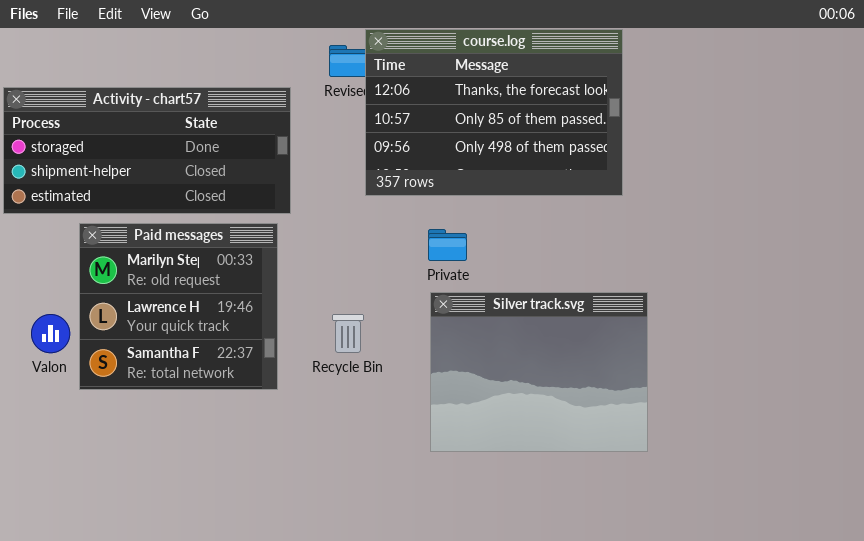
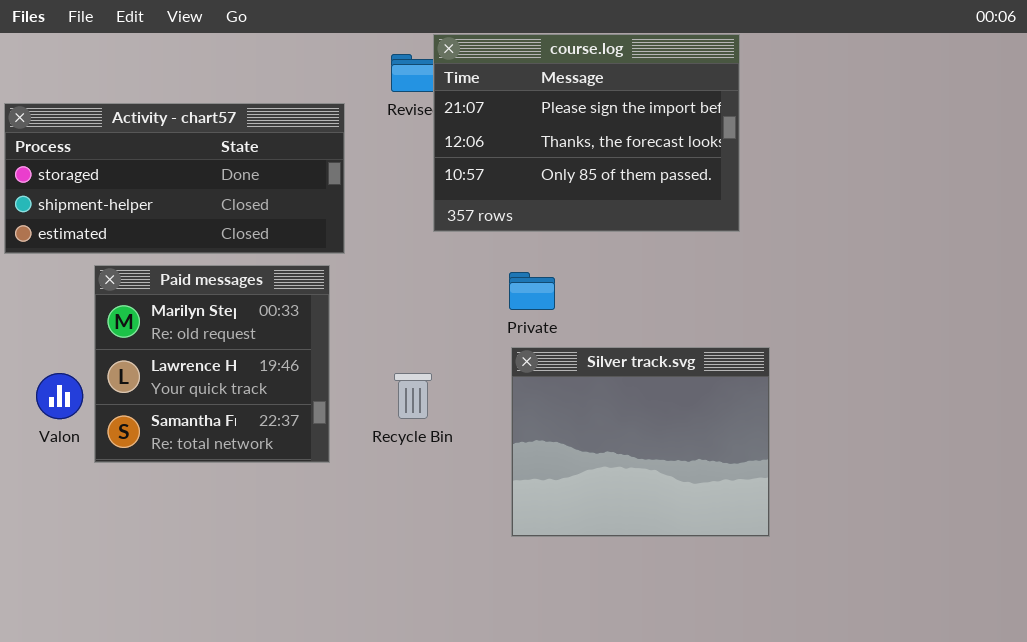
course.log: [365,29,623,196] -> [433,34,740,232], scrolled up 1 row

